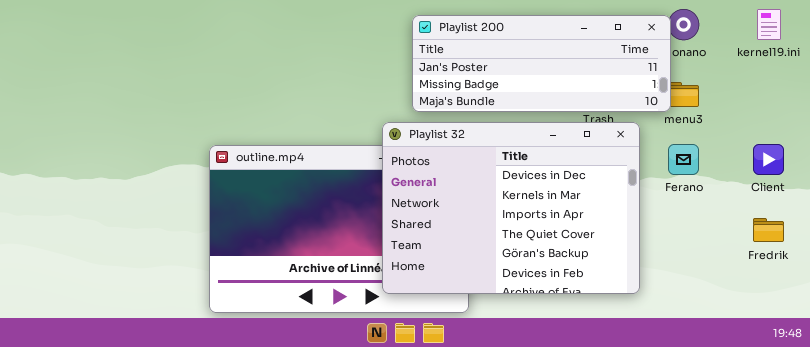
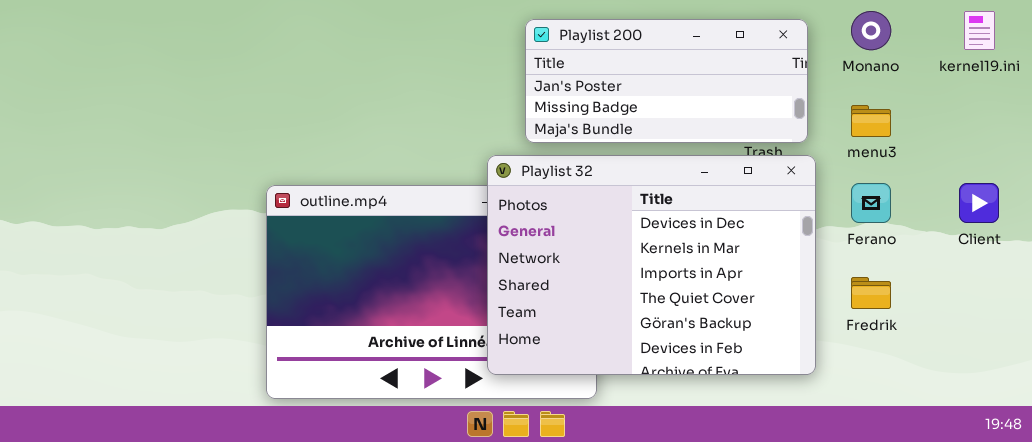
Playlist 200: [412,15,671,112] -> [525,19,808,143], resized
Fredrik: [753,218,784,242] -> [851,277,891,309], moved

